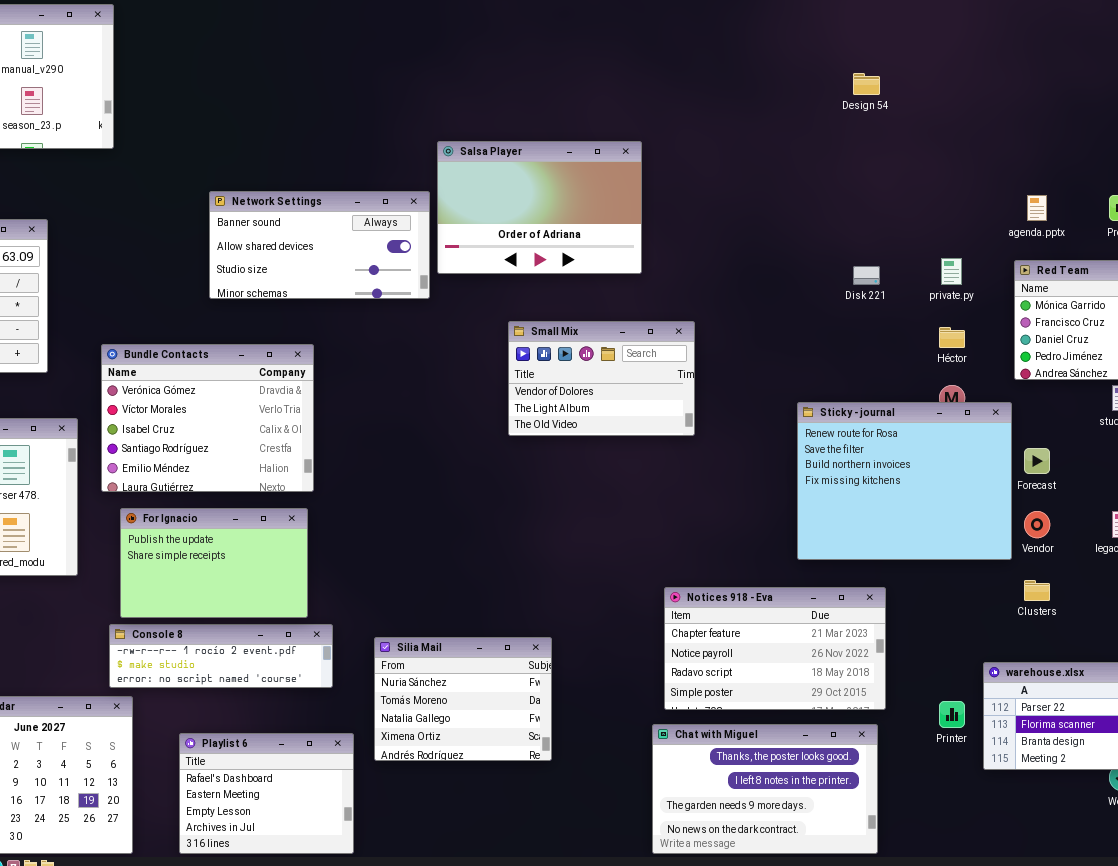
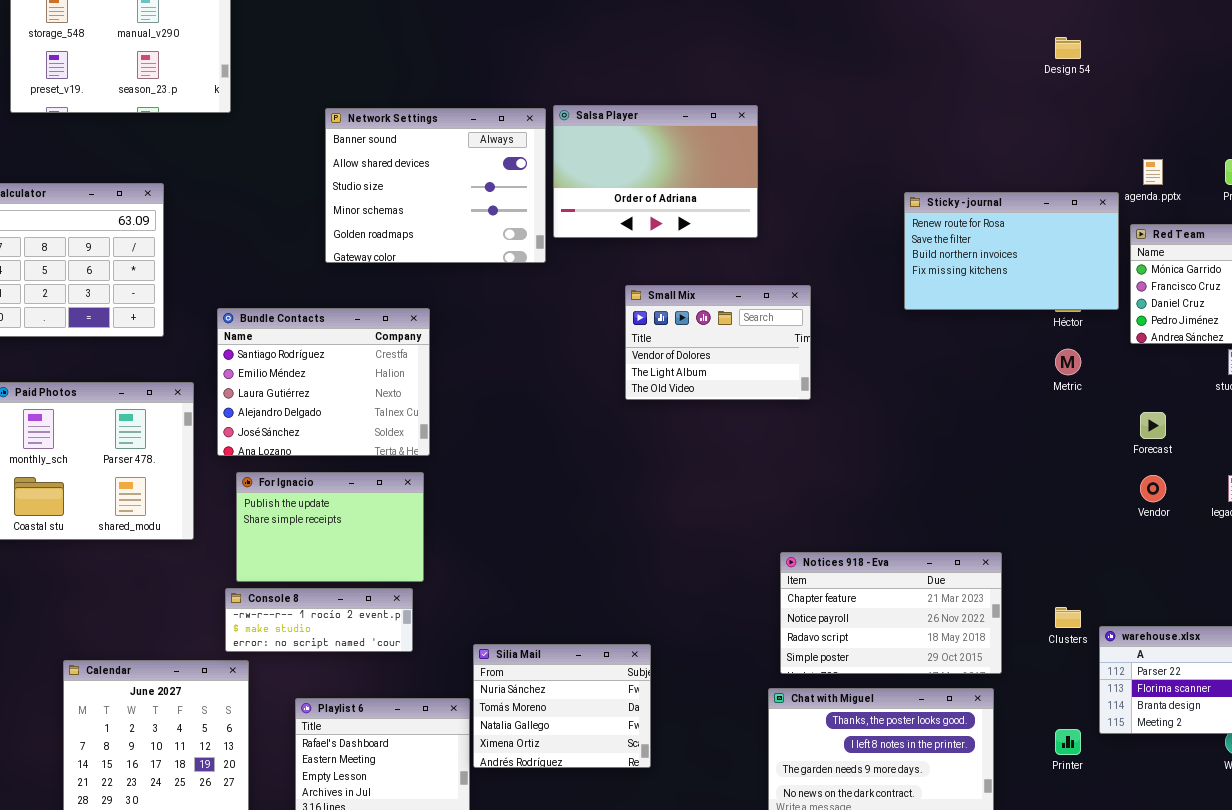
Design 54: [853,73,880,95] -> [1055,37,1081,59], moved
Network Settings: [209,191,430,299] -> [325,108,546,263], resized
Bundle Contacts: [101,344,314,492] -> [217,308,430,456], scrolled down 3 rows
Sticky - journal: [797,402,1012,560] -> [904,192,1119,310], moved, resized
Clusters: [1024,580,1050,601] -> [1055,607,1081,628], moved
Console 8: [109,624,333,688] -> [225,588,413,652], resized
Silia Mail: [374,637,552,761] -> [473,644,651,768], moved
Printer: [939,701,965,728] -> [1055,729,1081,755], moved

